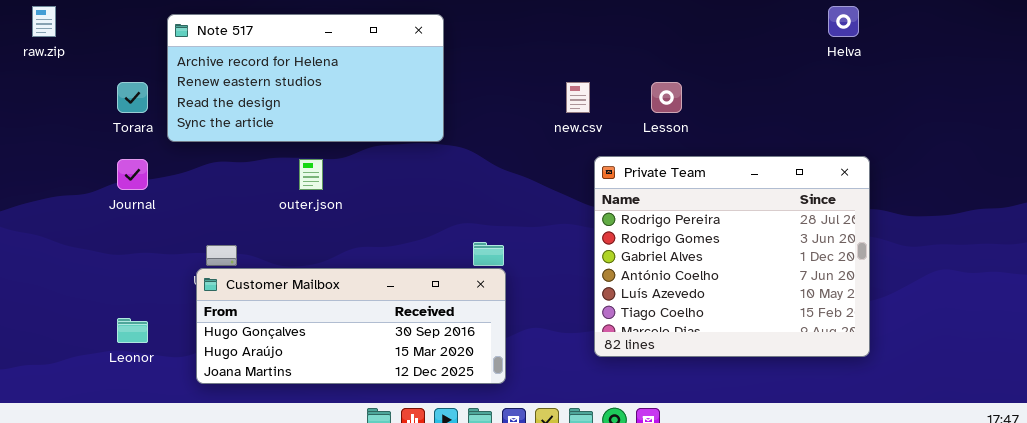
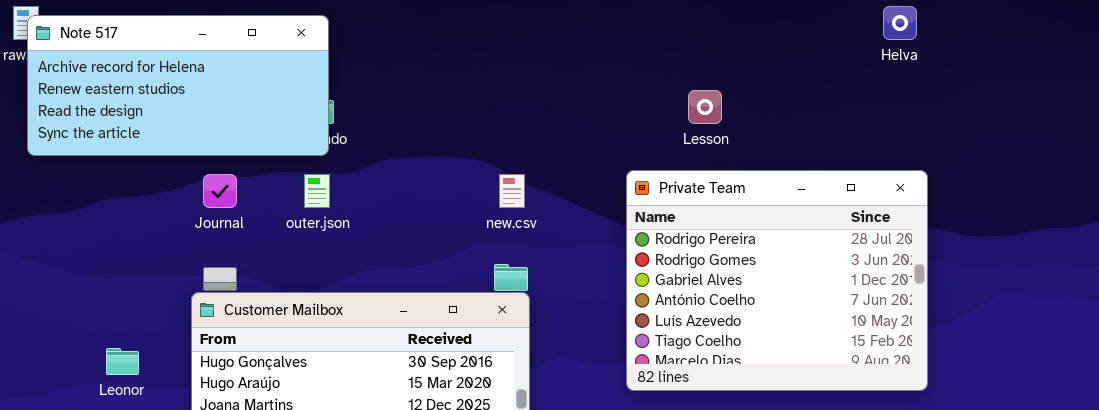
Note 517: [167,14,444,142] -> [27,15,329,156], moved
new.csv: [566,82,590,113] -> [499,174,525,208], moved
Journal: [117,159,148,190] -> [203,174,237,208], moved

